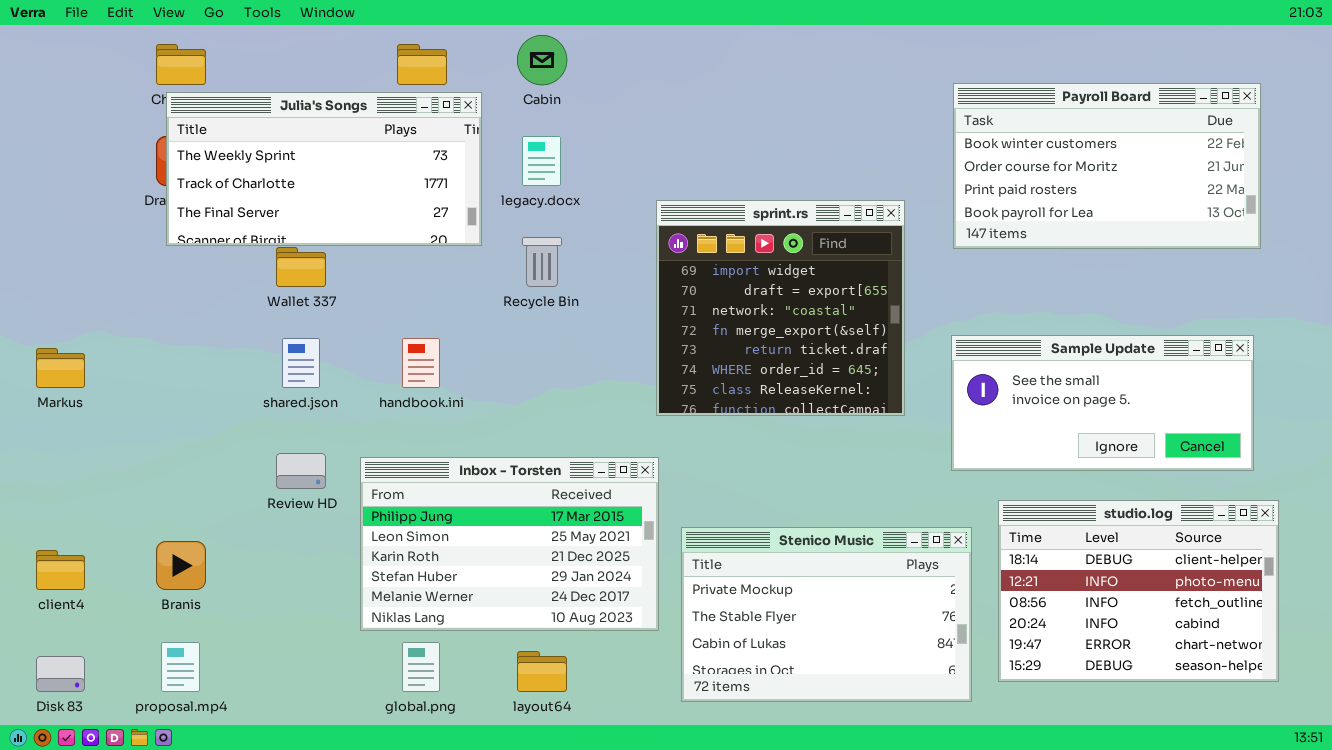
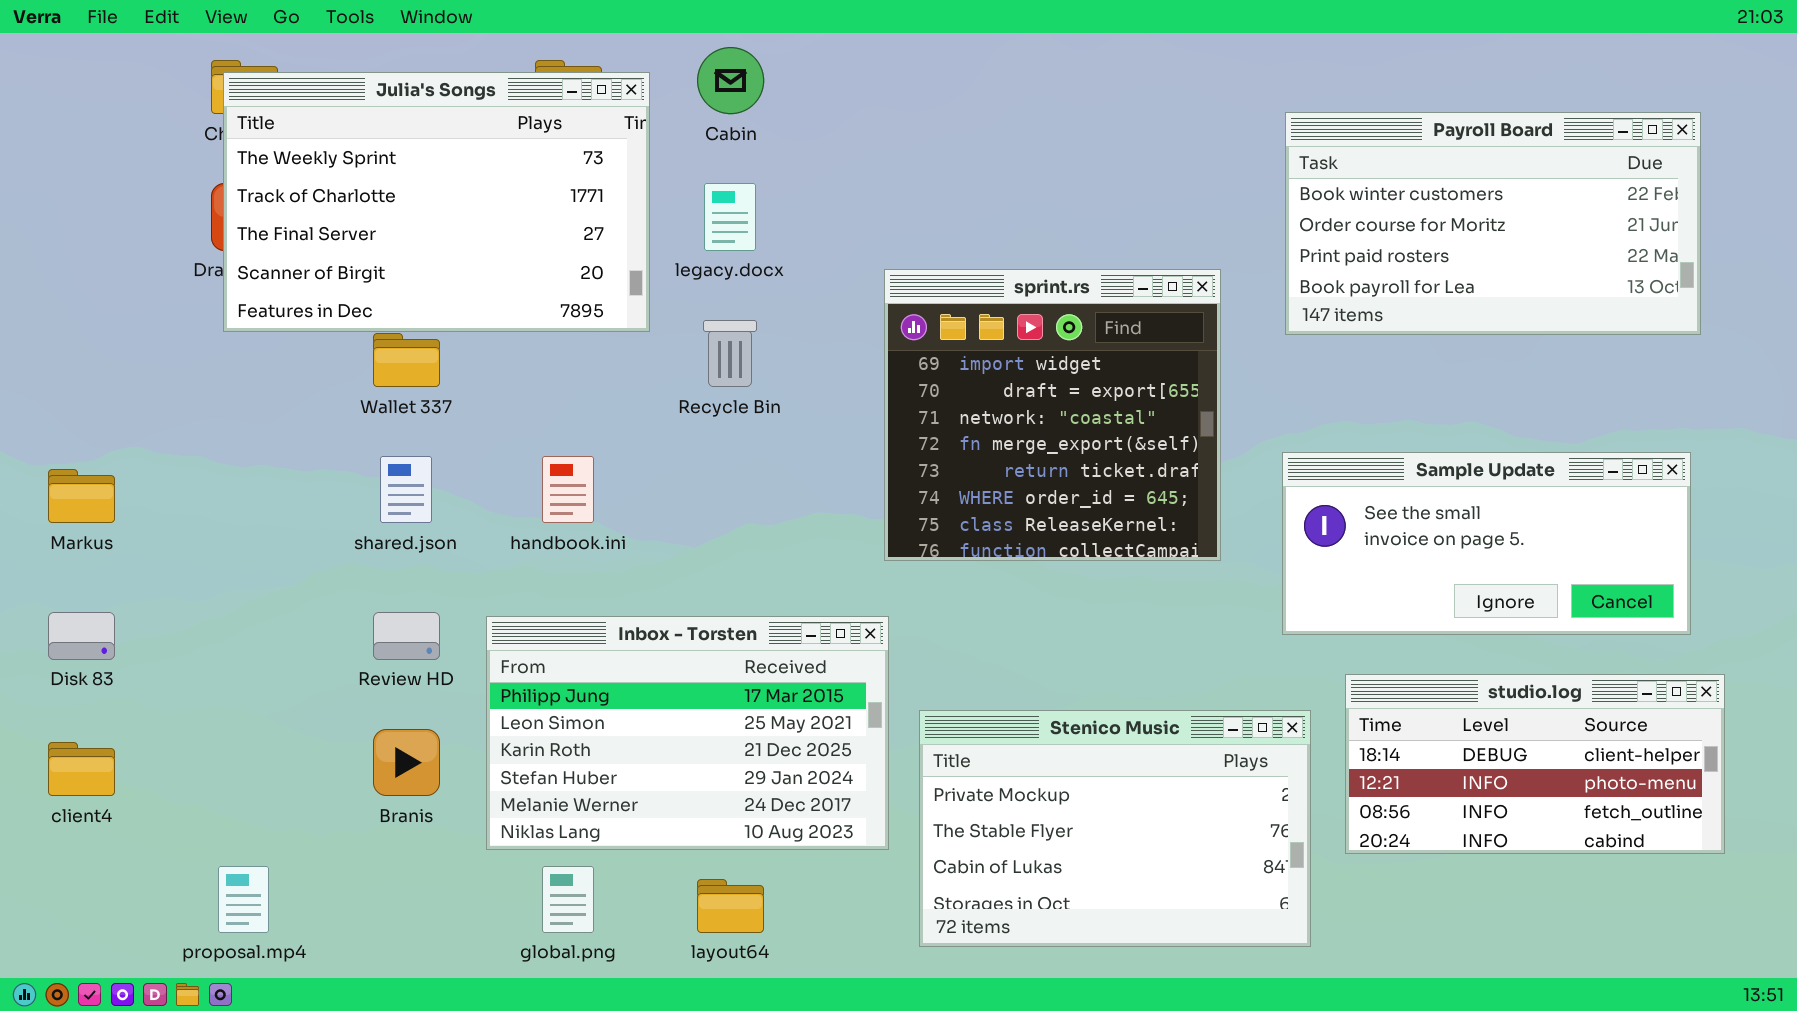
Julia's Songs: [166,92,482,246] -> [223,72,650,332], resized
studio.log: [998,500,1279,682] -> [1345,674,1725,854], resized
Branis: [156,541,206,590] -> [373,729,440,796], moved
Disk 83: [36,656,85,692] -> [48,612,115,660], moved

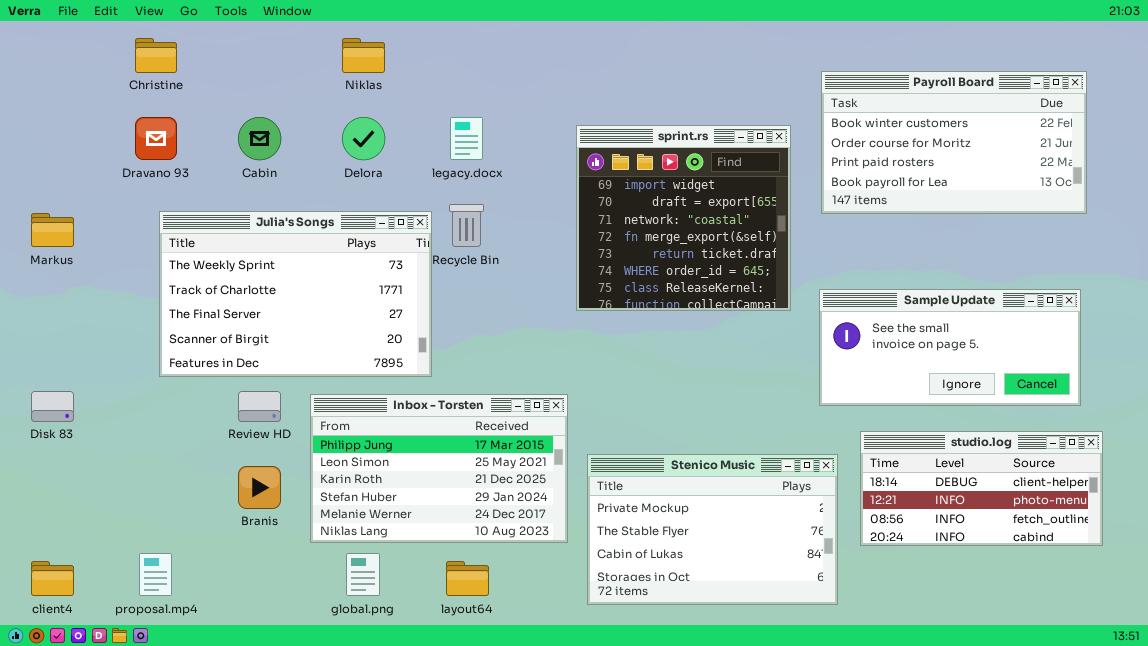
Cabin: [697,47,764,114] -> [238,117,281,160], moved
Julia's Songs: [223,72,650,332] -> [159,211,432,377], moved
sprint.rs: [884,269,1221,561] -> [576,125,791,311], moved
Markus: [48,469,115,523] -> [31,213,74,247], moved
client4: [48,742,115,796] -> [31,561,74,596], moved

